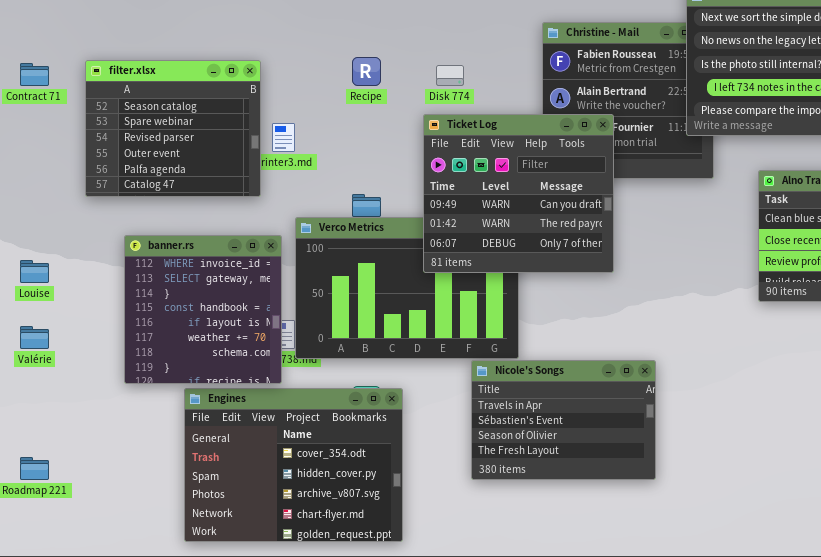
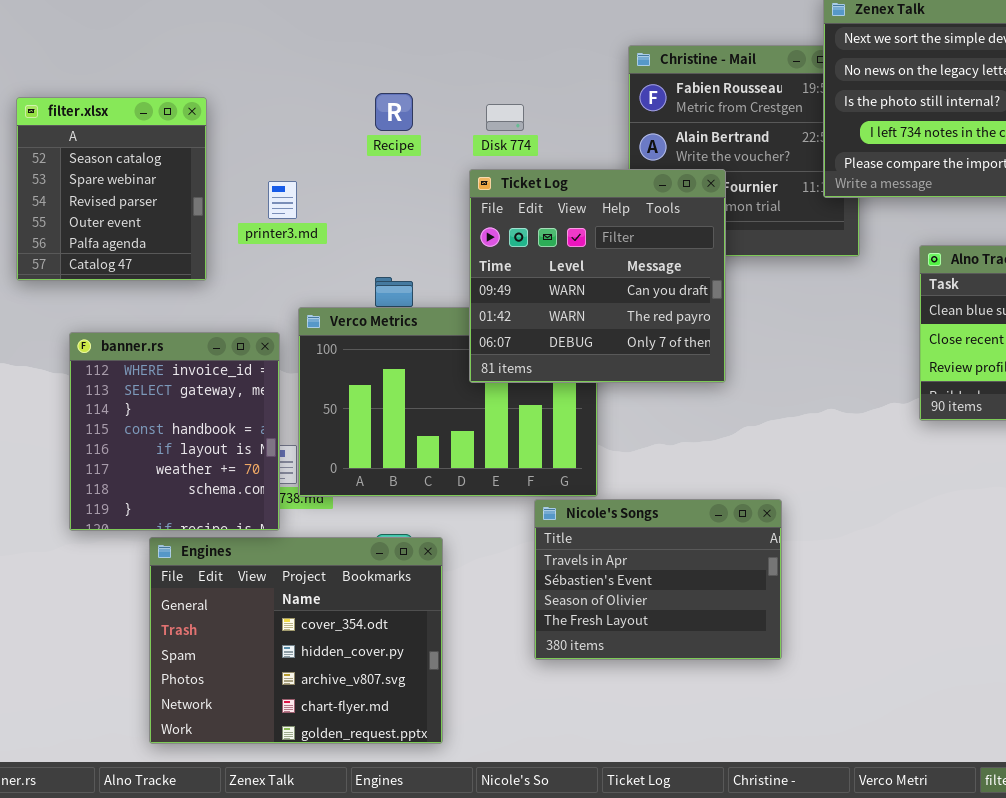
filter.xlsx: [85,60,261,197] -> [16,97,207,281], resized

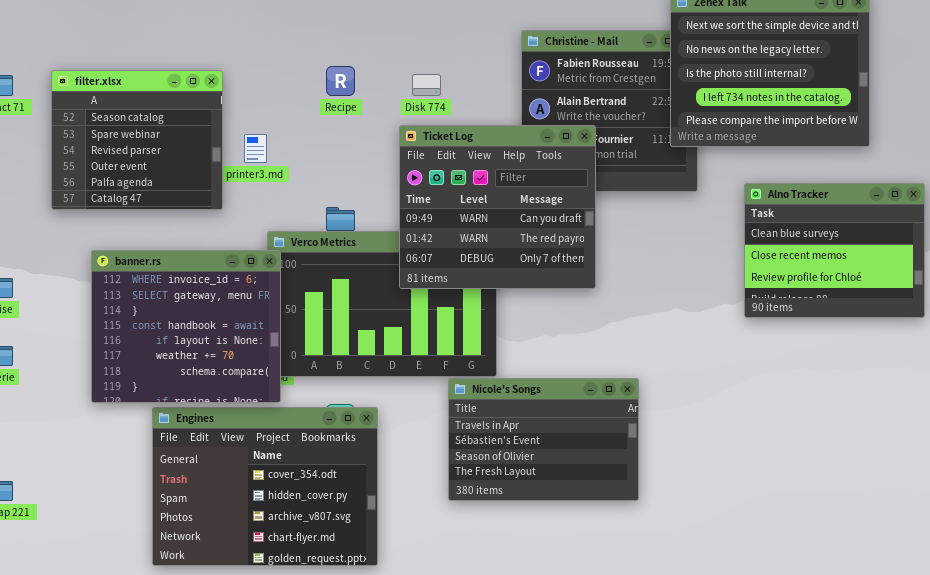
filter.xlsx: [16,97,207,281] -> [51,70,223,210], resized
banner.rs: [69,332,280,531] -> [91,250,281,403], resized

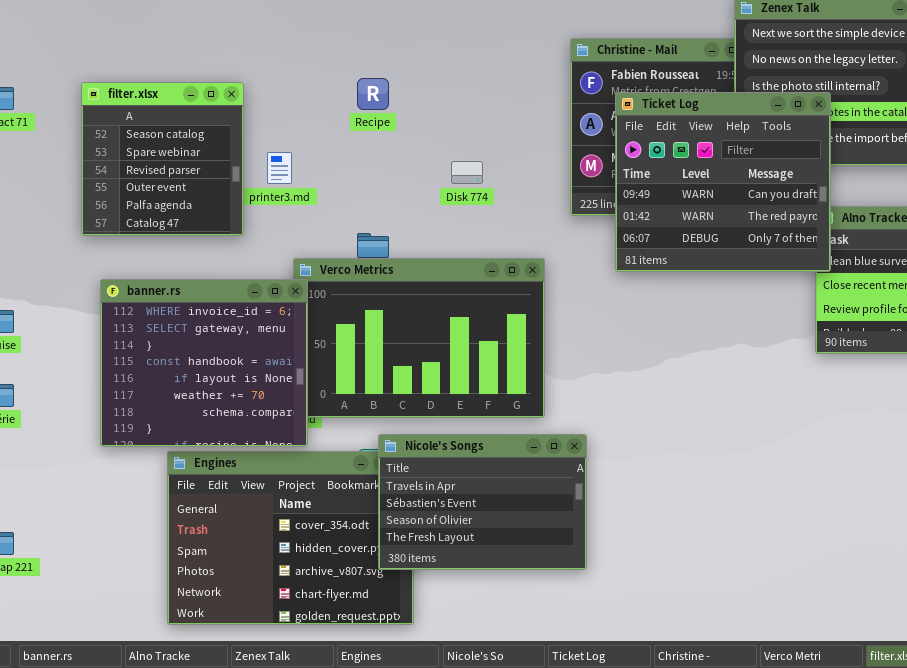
filter.xlsx: [51,70,223,210] -> [81,82,244,236], resized
Disk 774: [412,74,441,96] -> [451,161,483,184], moved
Ticket Log: [399,125,596,289] -> [615,92,831,272], moved
Nicole's Songs: [448,378,639,501] -> [378,434,587,570], moved

